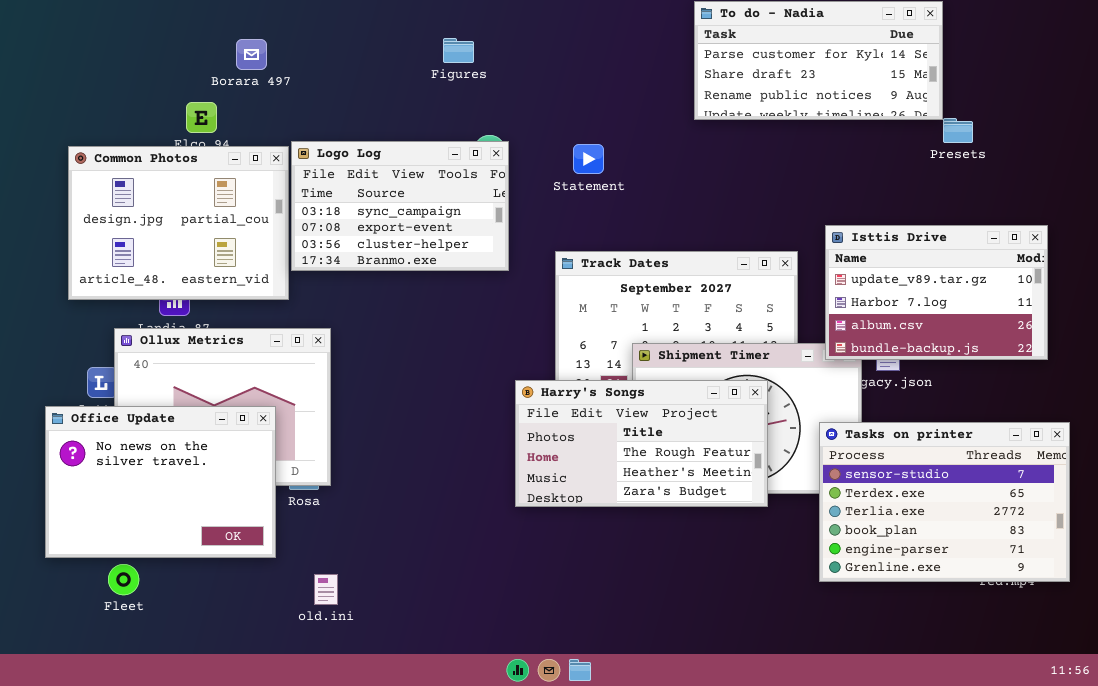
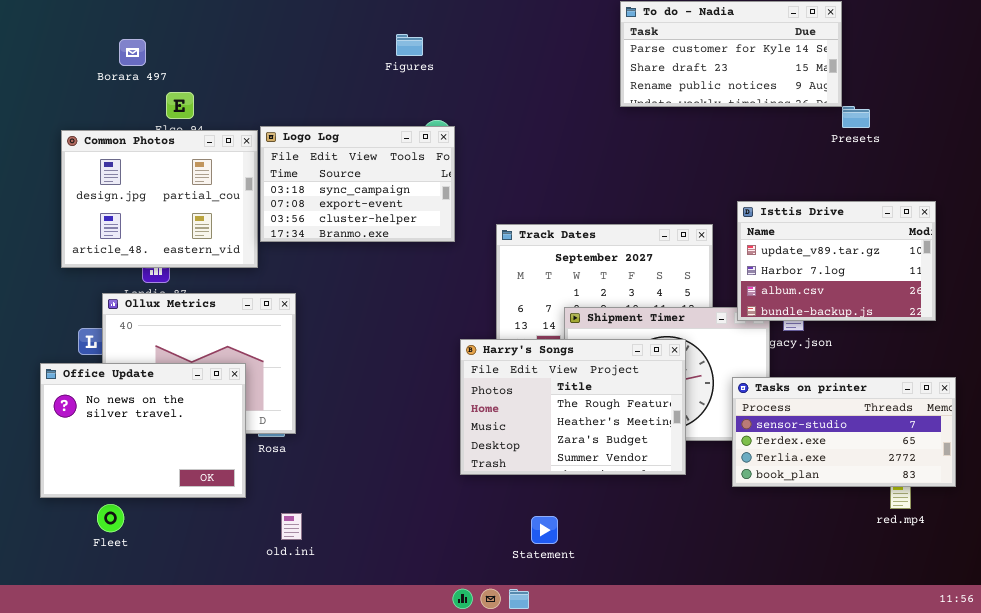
Borara 497: [236,39,267,70] -> [119,39,146,66], moved
Statement: [573,144,604,174] -> [531,516,558,544], moved
Harry's Songs: [515,380,768,507] -> [460,339,686,475], resized
Tasks on printer: [819,422,1070,582] -> [732,377,956,487], resized

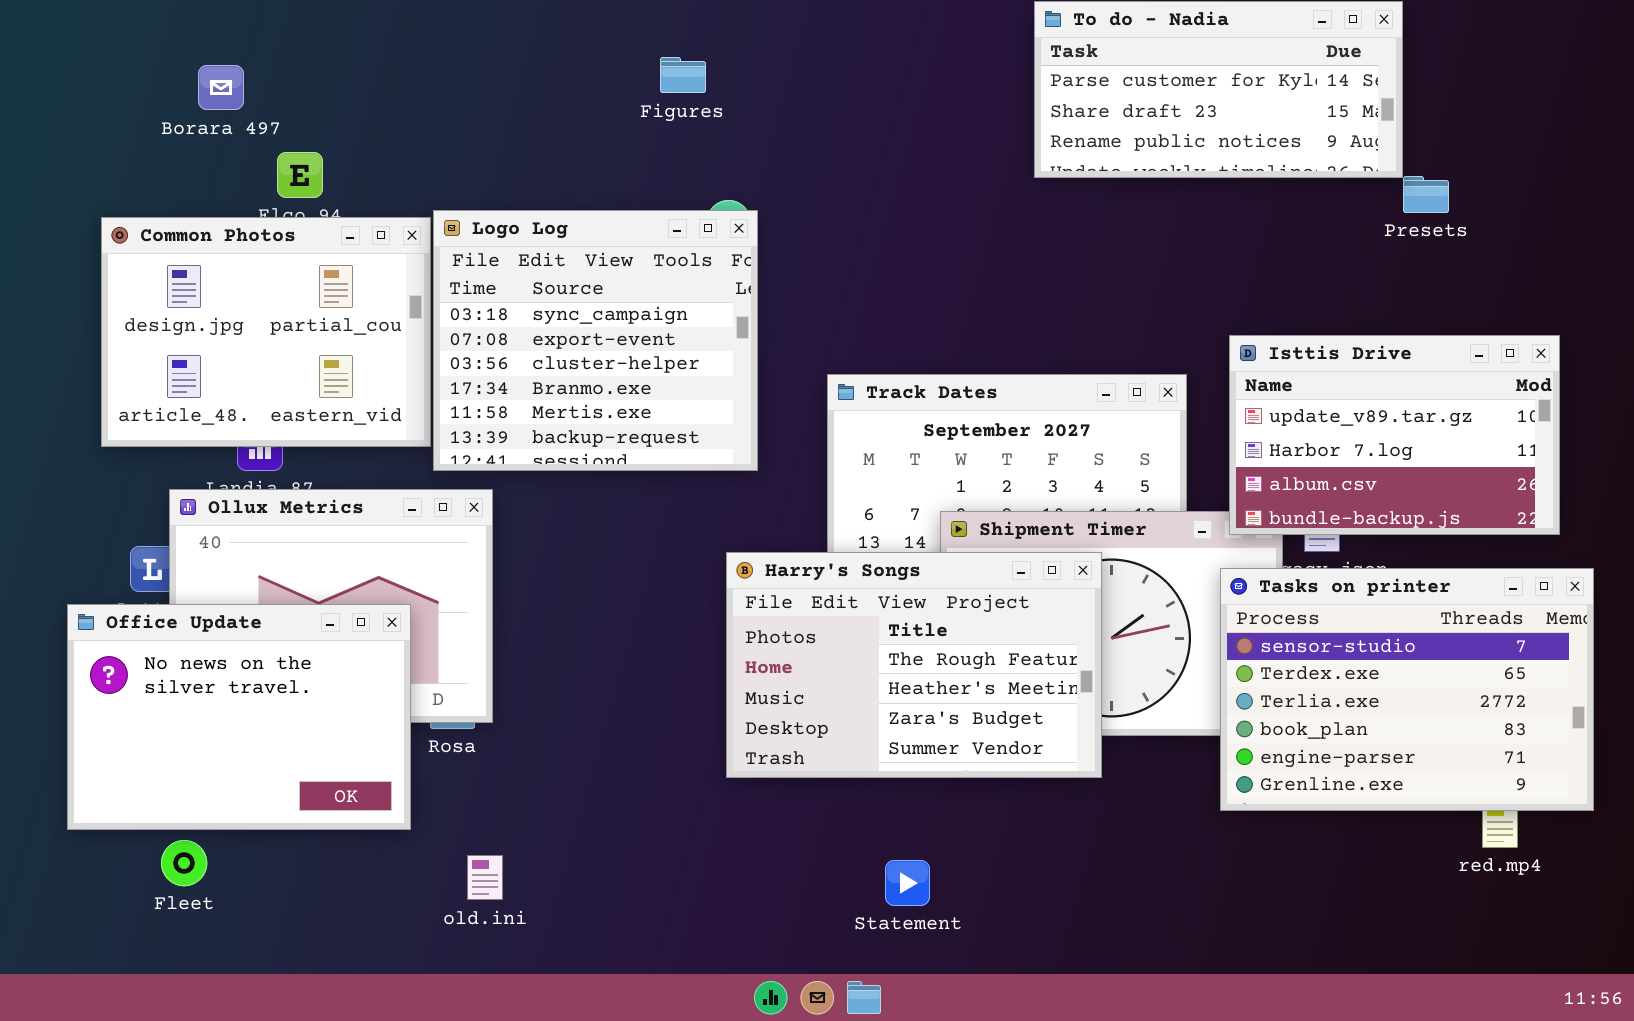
Logo Log: [260,126,455,242] -> [433,210,758,471], resized
Harry's Songs: [460,339,686,475] -> [726,552,1102,778], moved
Tasks on printer: [732,377,956,487] -> [1220,568,1594,811], resized

